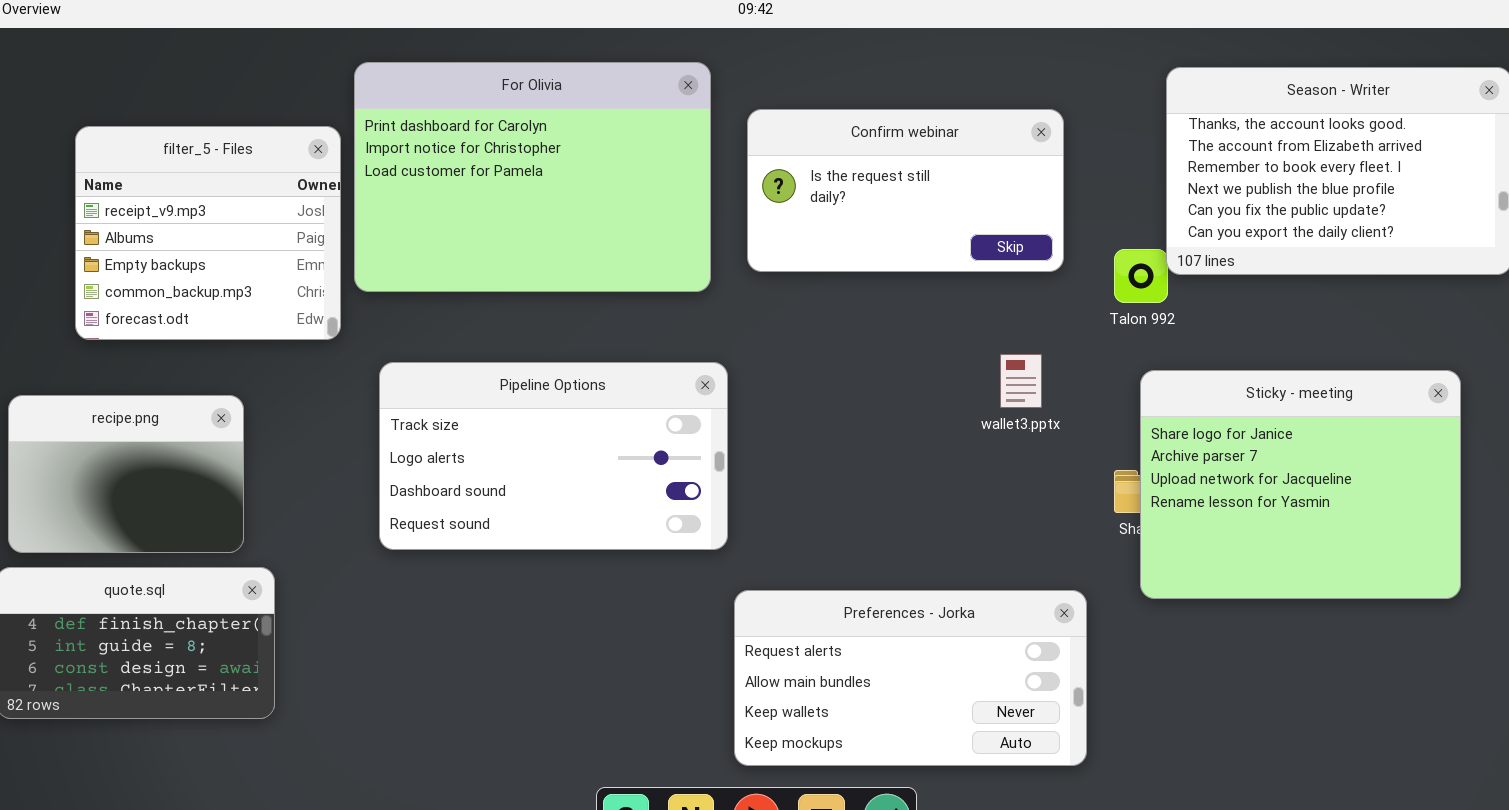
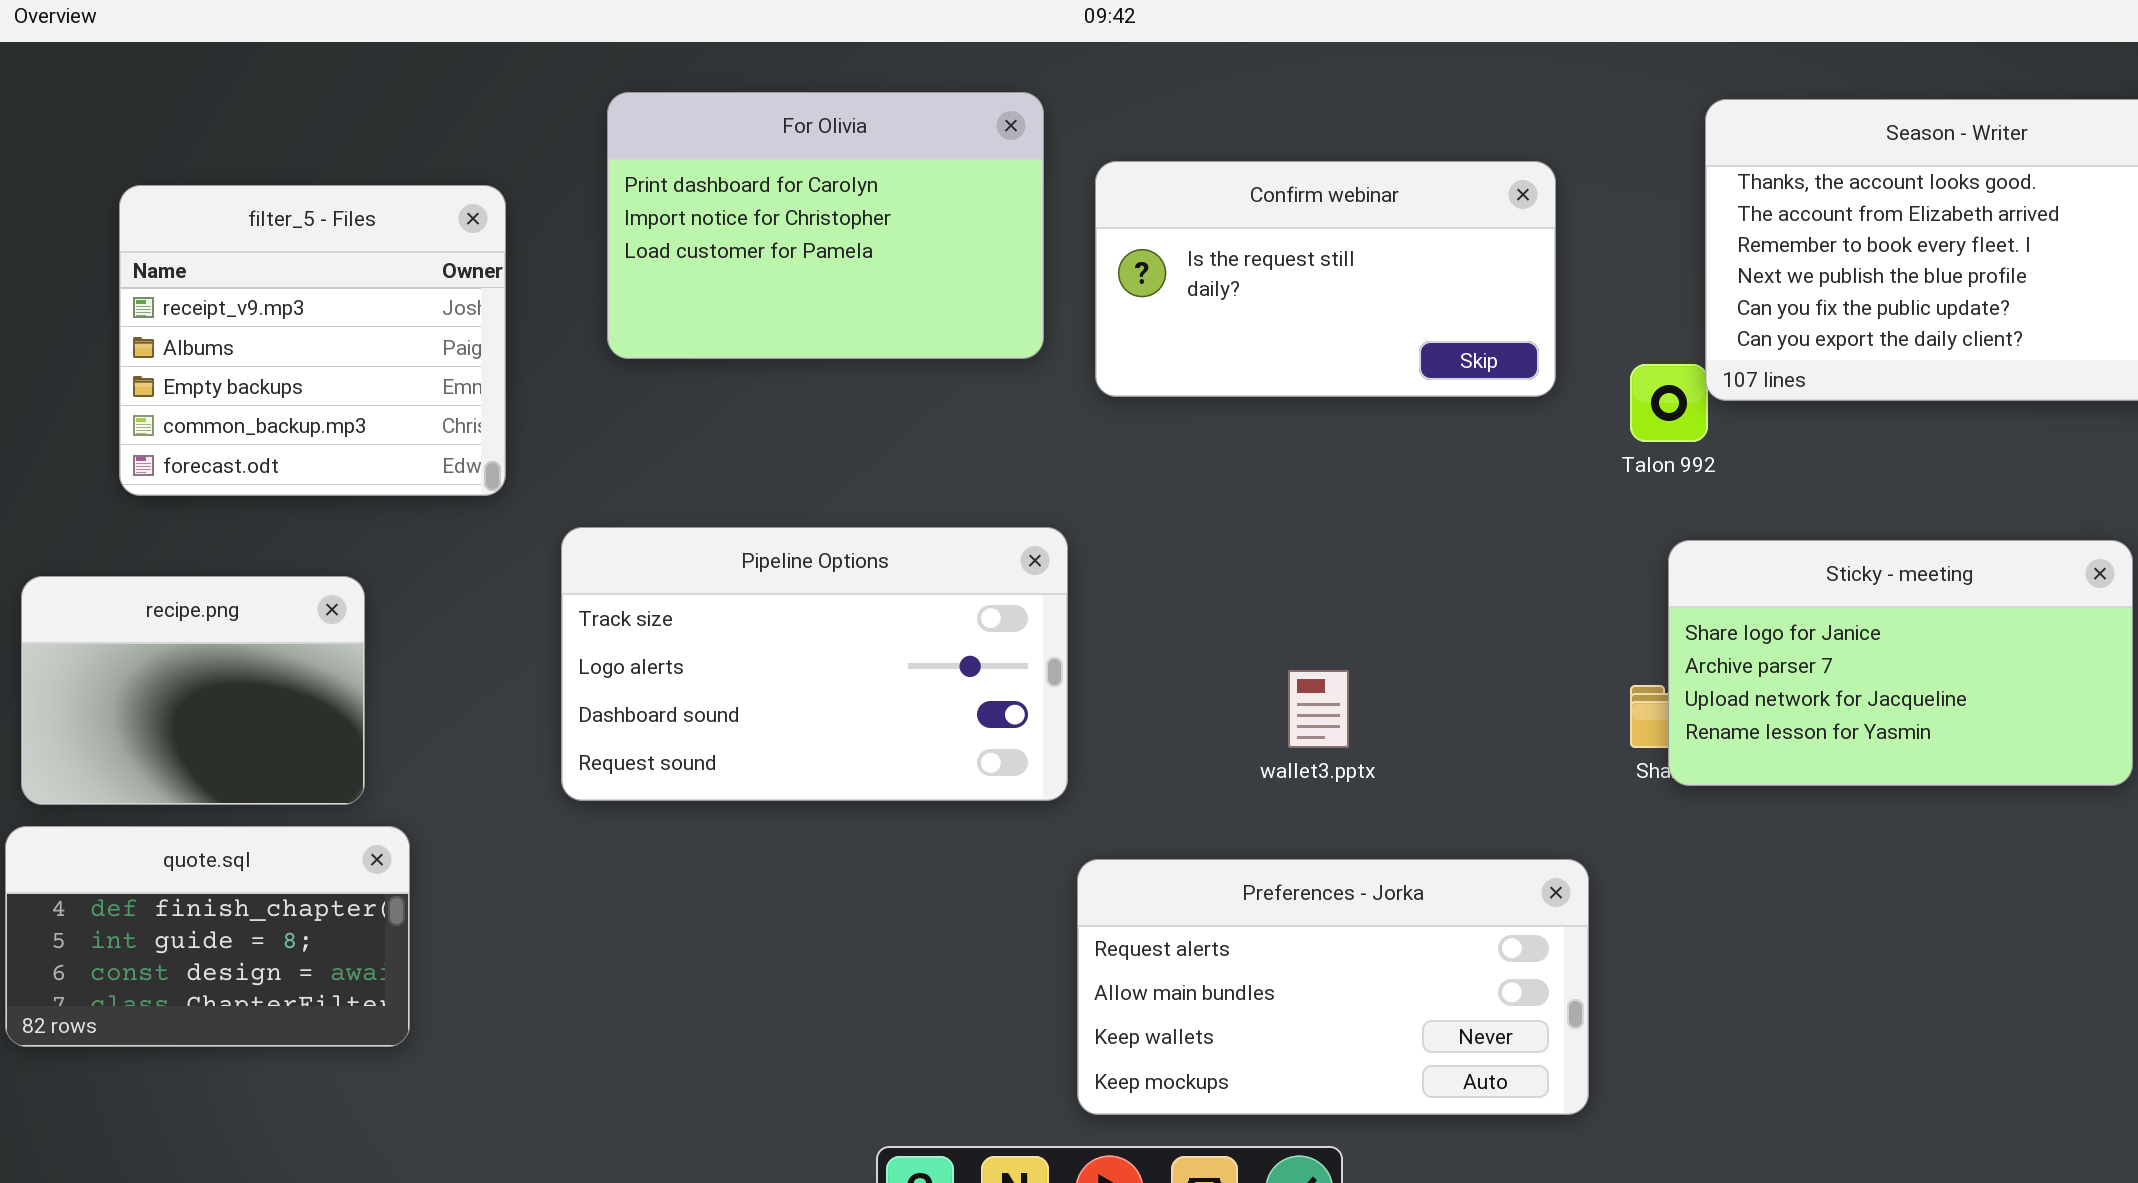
For Olivia: [354,62,711,292] -> [607,92,1044,359], resized
wallet3.pptx: [1000,354,1042,408] -> [1288,670,1349,748], moved
Sticky - meeting: [1140,370,1461,599] -> [1668,540,2133,786], resized

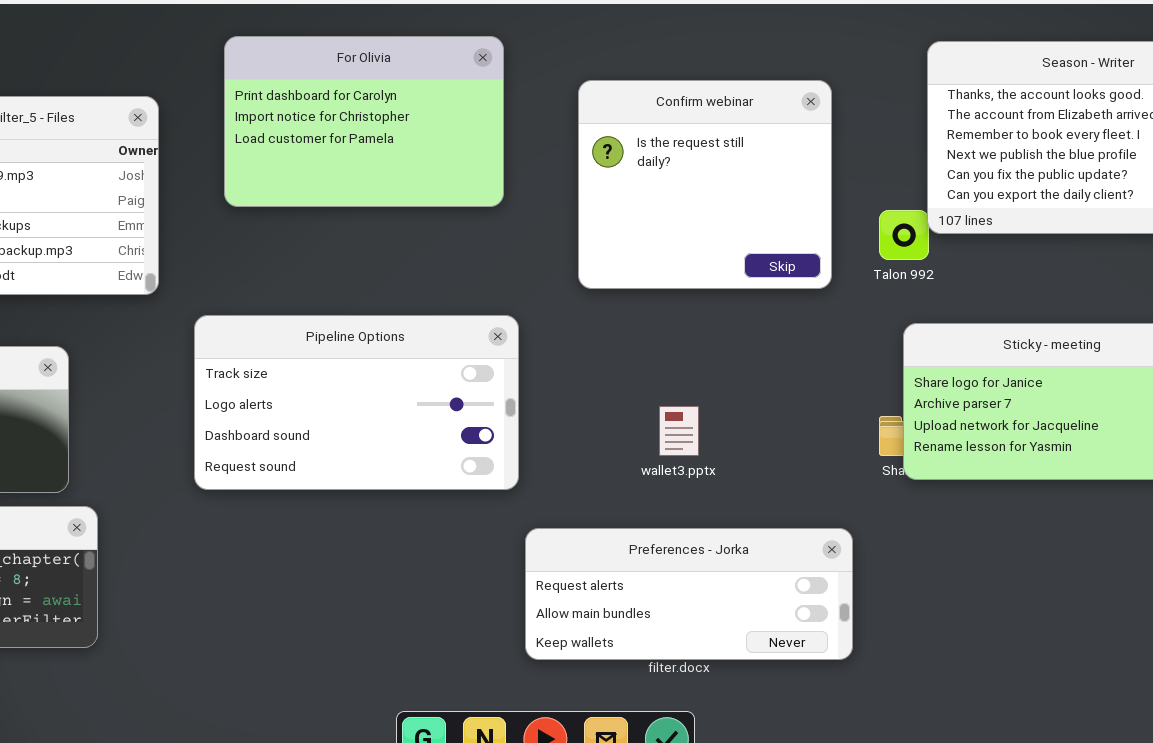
Confirm webinar: [1095,161,1556,397] -> [578,80,832,289], resized
Preferences - Jorka: [1077,859,1589,1115] -> [525,528,853,660], resized

